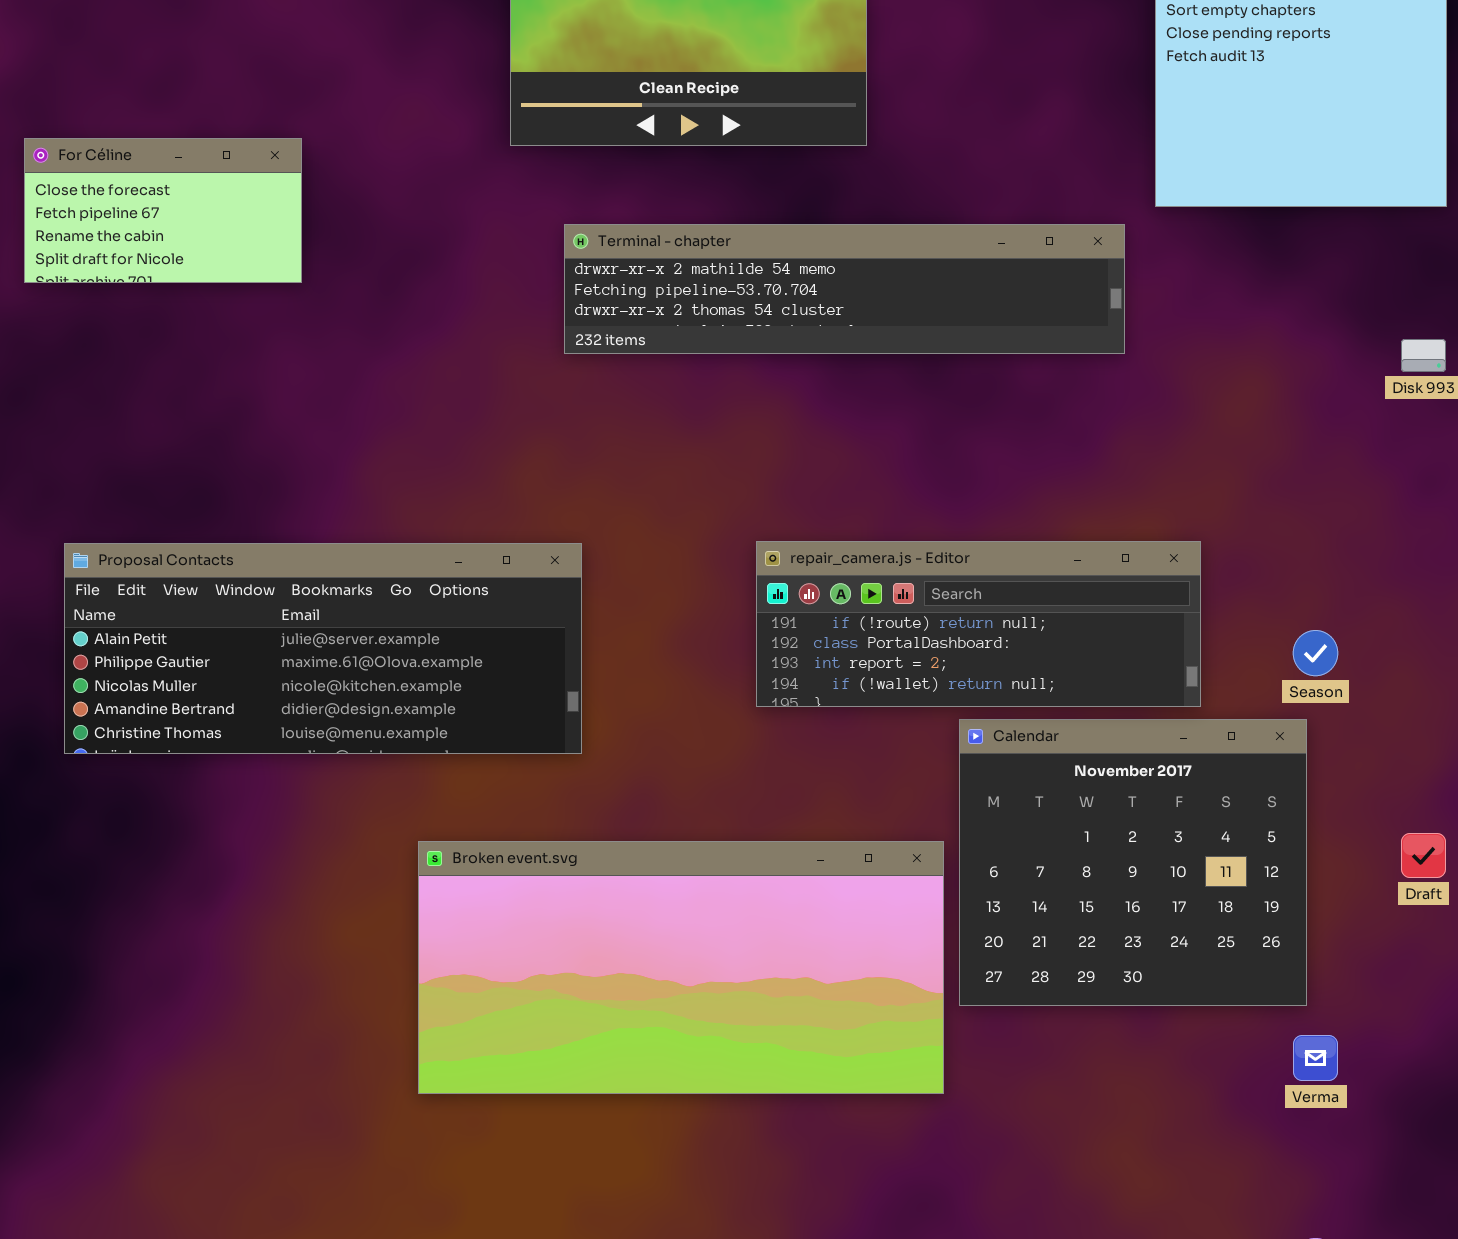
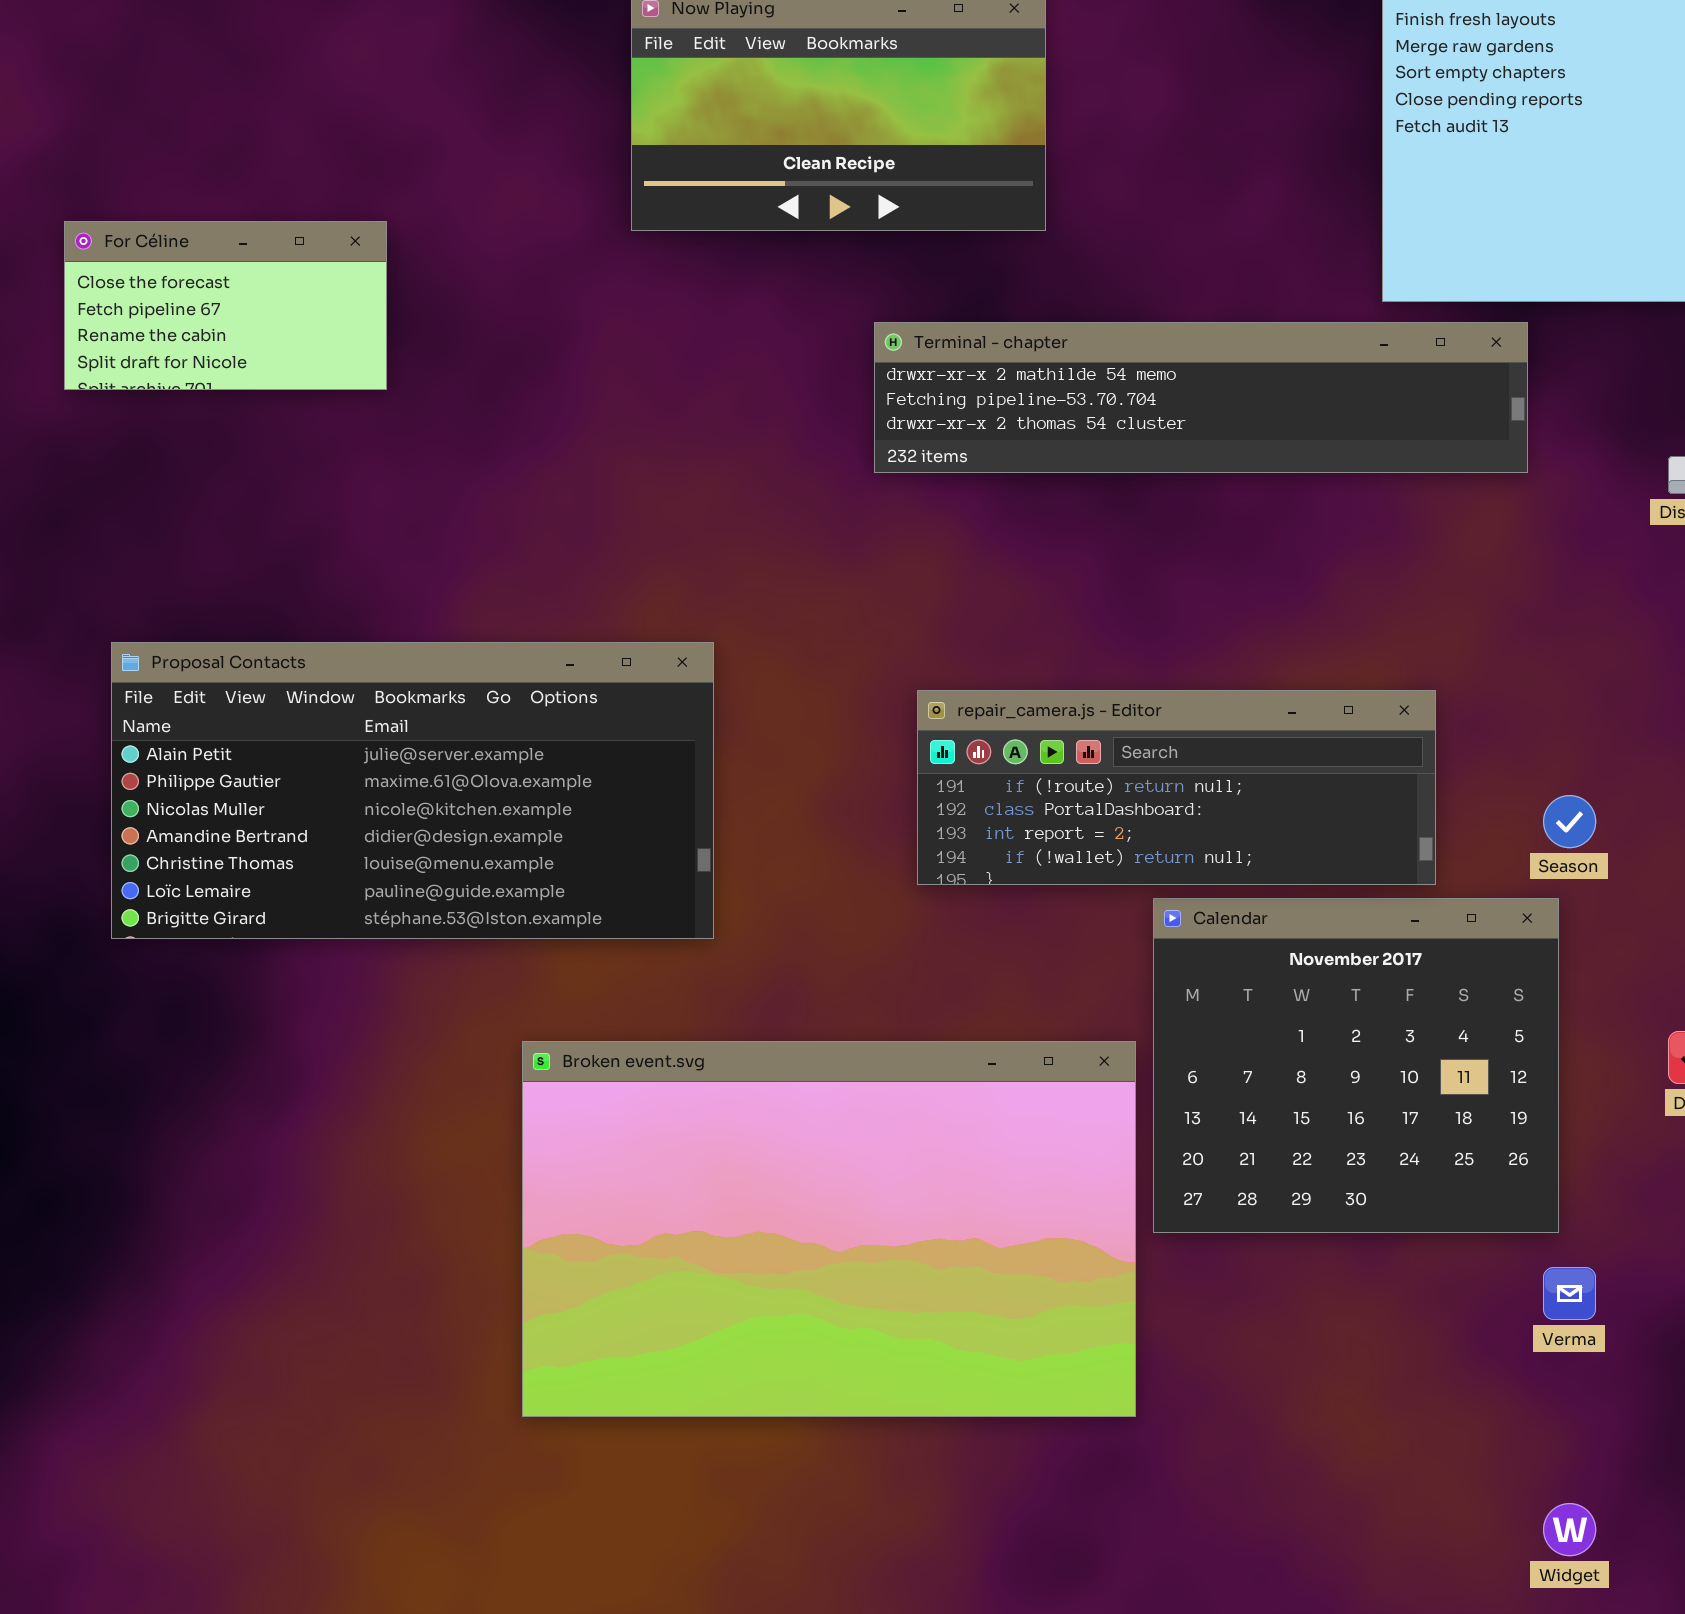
Terminal - chapter: [564,224,1125,354] -> [874,322,1528,473], moved
Proposal Contacts: [64,543,582,754] -> [111,642,714,939], resized
Broken event.svg: [418,841,944,1094] -> [522,1041,1136,1417], resized

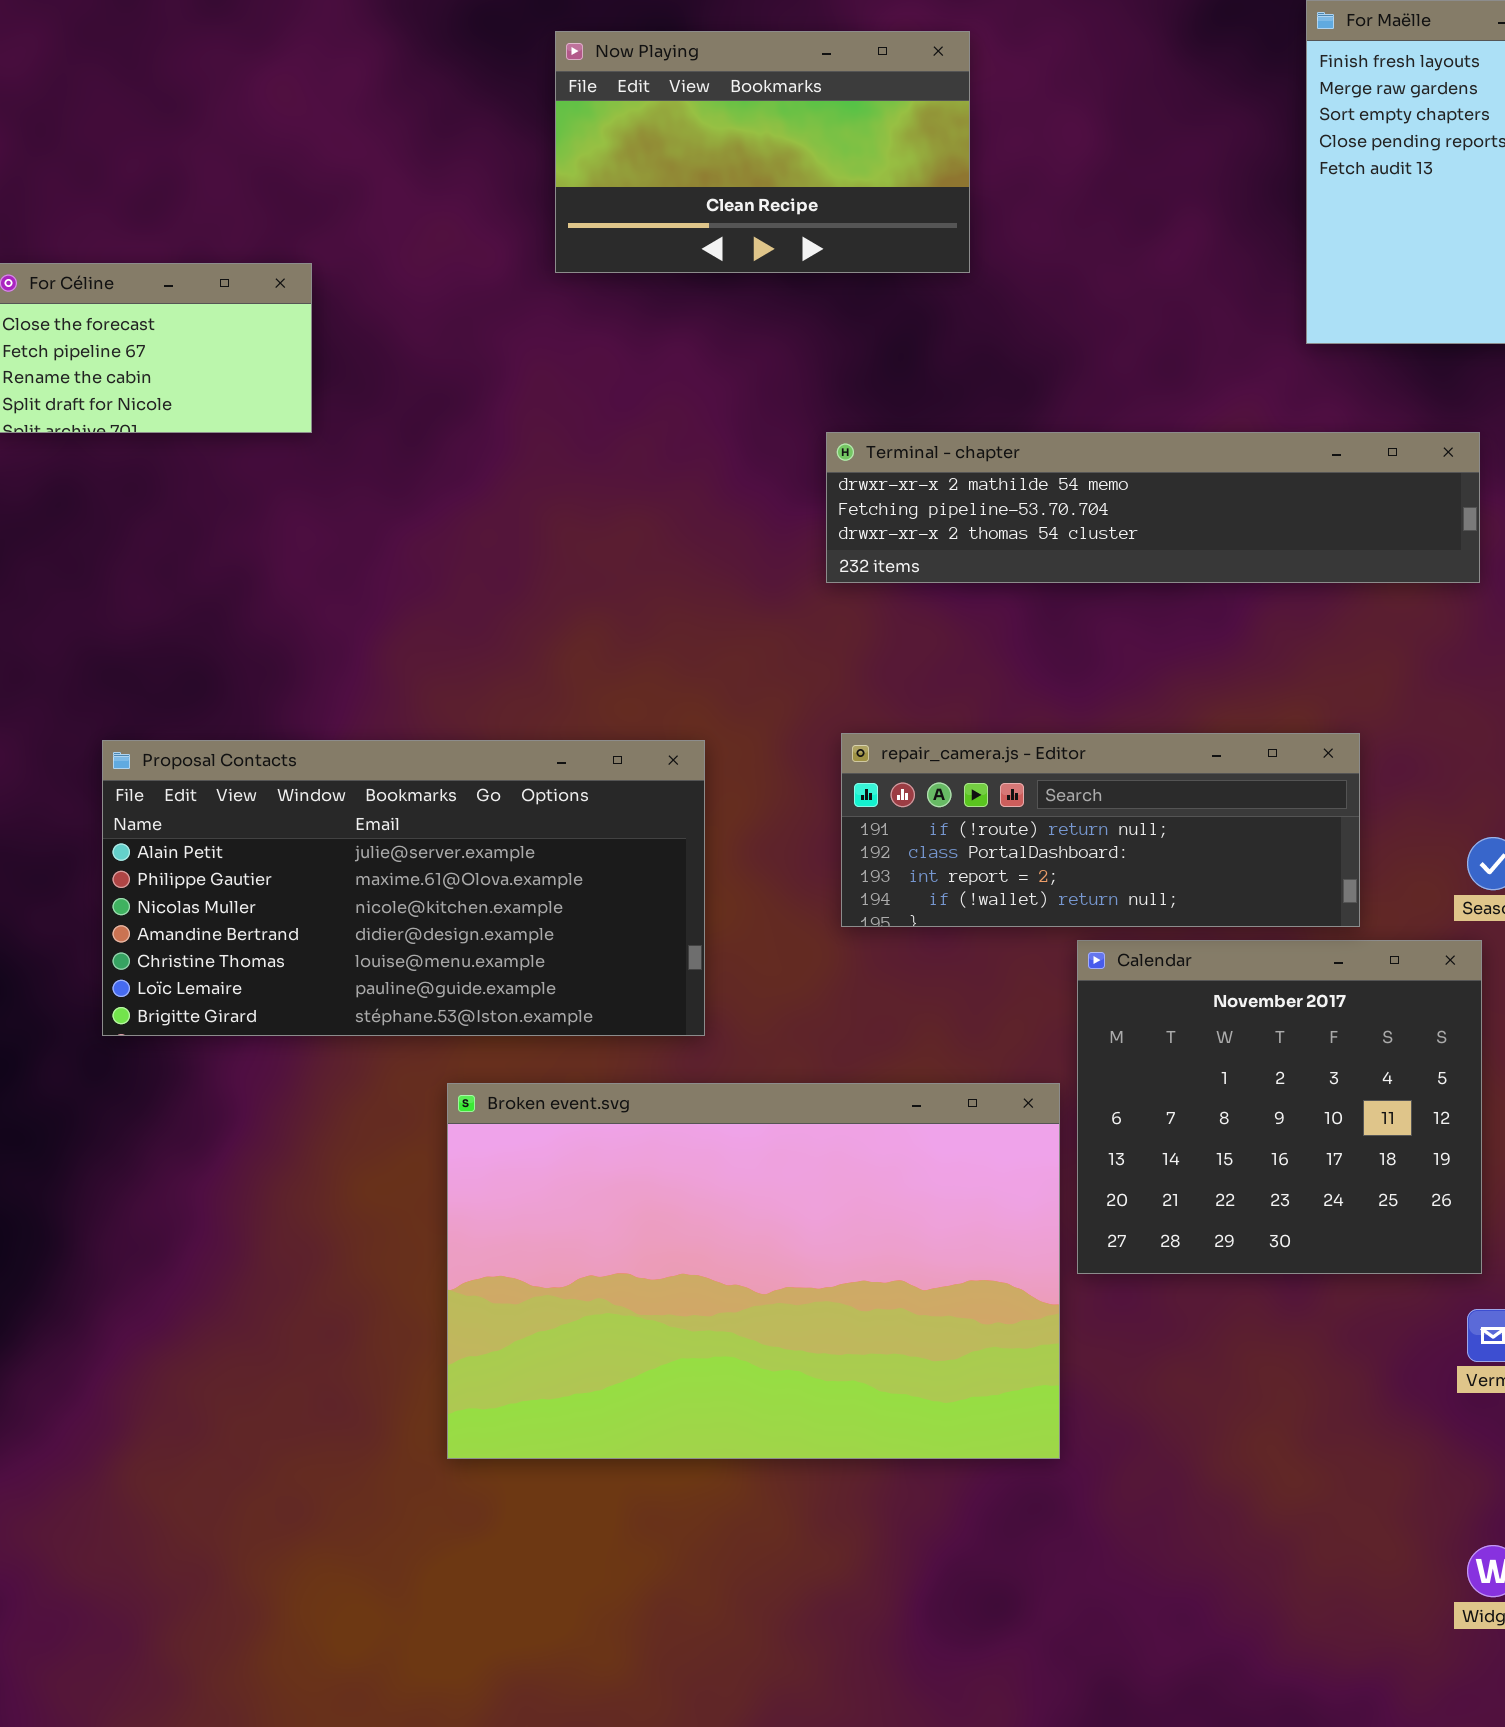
Terminal - chapter: [874,322,1528,473] -> [826,432,1480,583], moved
Proposal Contacts: [111,642,714,939] -> [102,740,705,1036], moved

